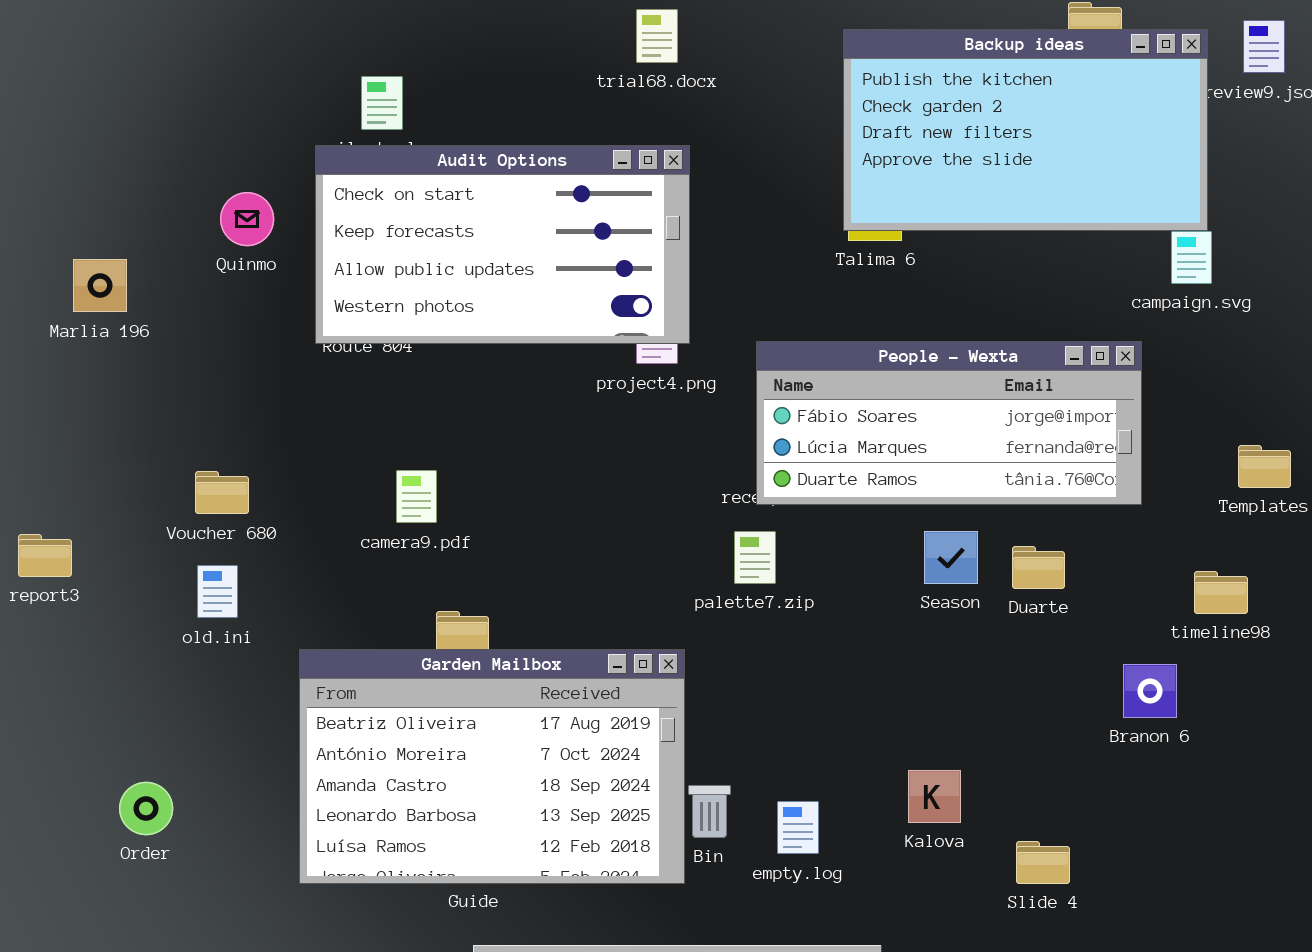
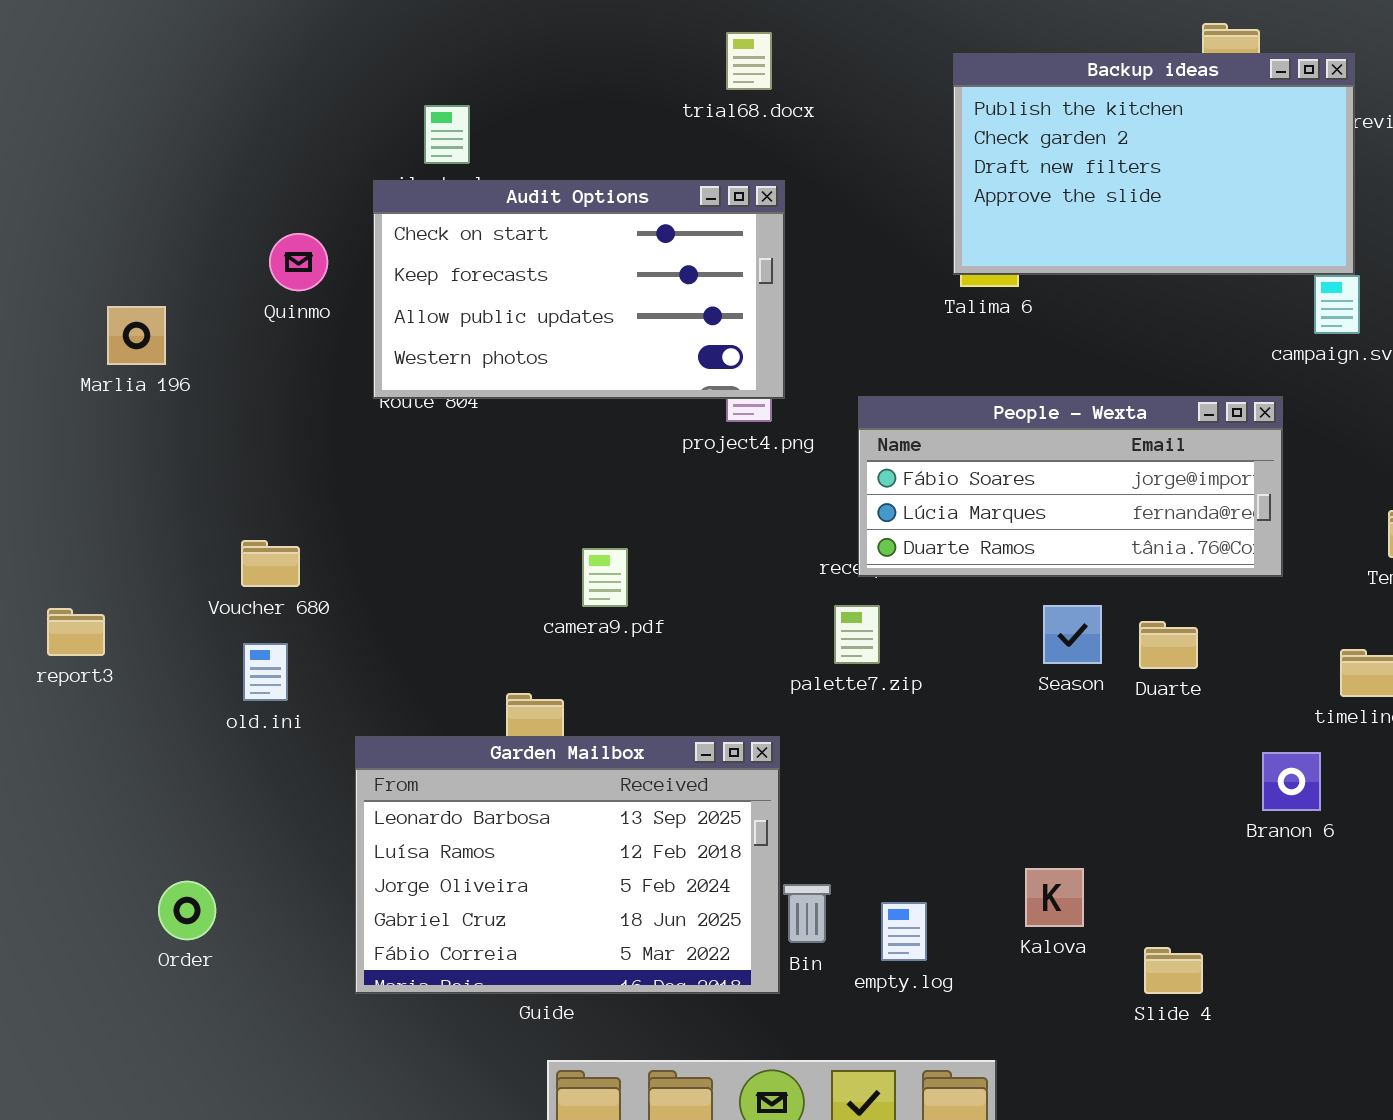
camera9.pdf: [396,470,437,523] -> [582,548,628,607], moved
Garden Mailbox: [299,649,685,884] -> [355,736,780,994], scrolled down 3 rows

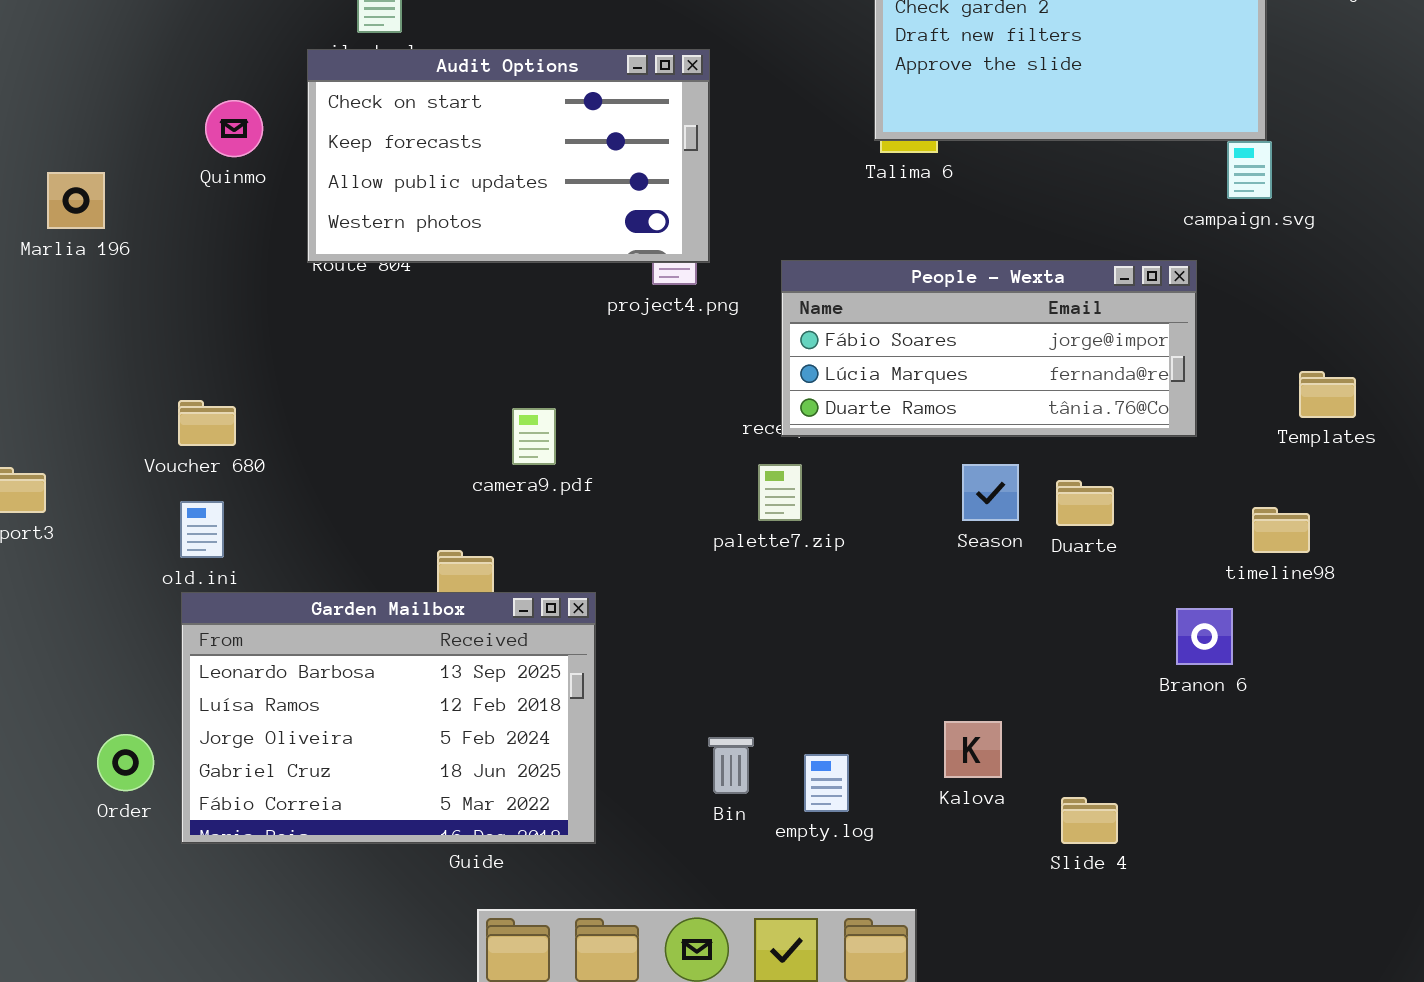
Garden Mailbox: [355,736,780,994] -> [181,592,596,844], moved

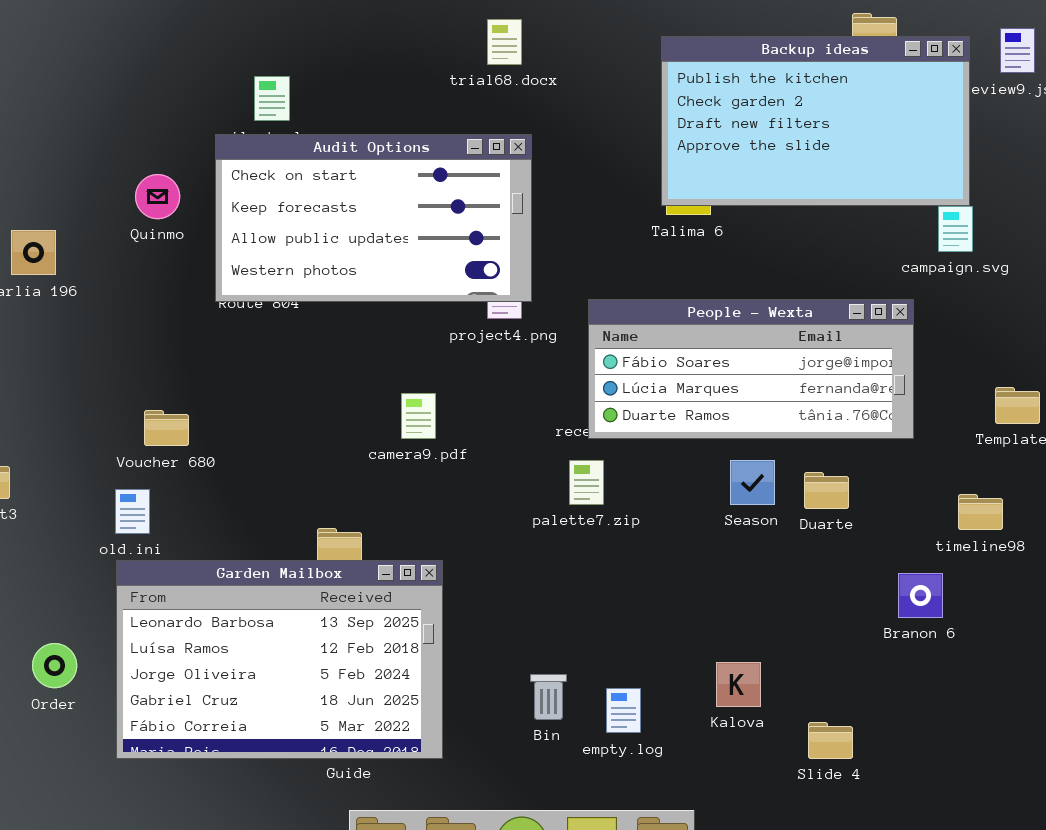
Voucher 680: [178,400,236,446] -> [144,410,189,446], moved
camera9.pdf: [512,408,556,465] -> [401,393,436,439], moved
Order: [97,734,154,791] -> [32,643,77,688], moved

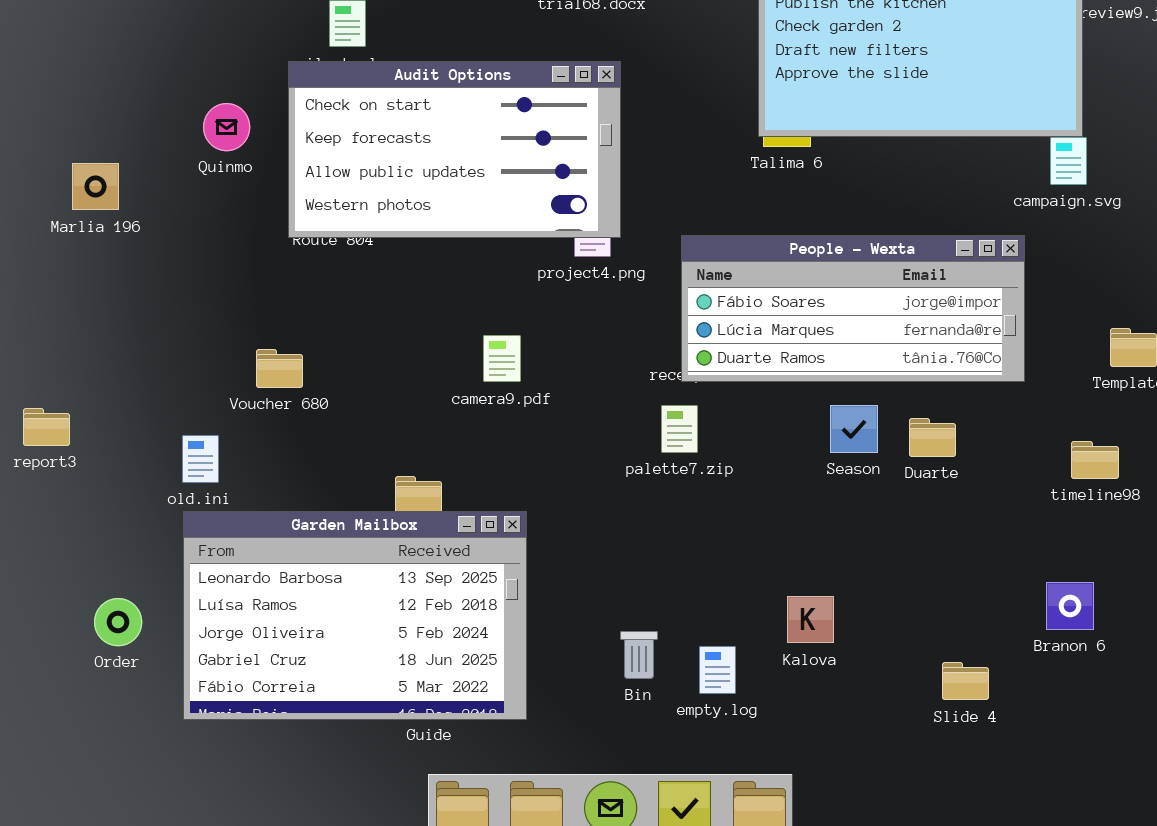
Voucher 680: [144,410,189,446] -> [256,349,303,388], moved
Branon 6: [898,573,943,618] -> [1046,582,1094,630], moved
Kalova: [716,662,761,707] -> [787,596,834,643], moved
Slide 4: [808,722,853,759] -> [942,662,989,700], moved

